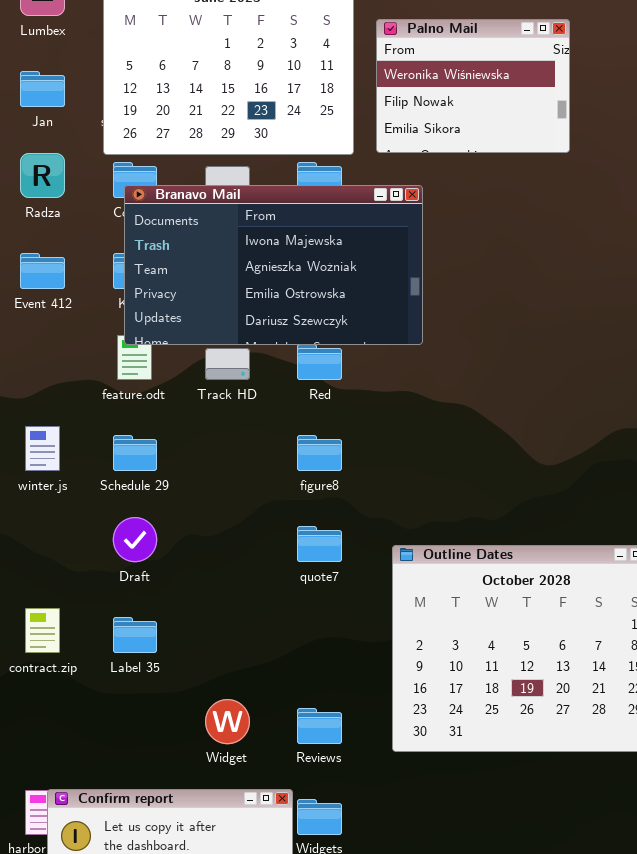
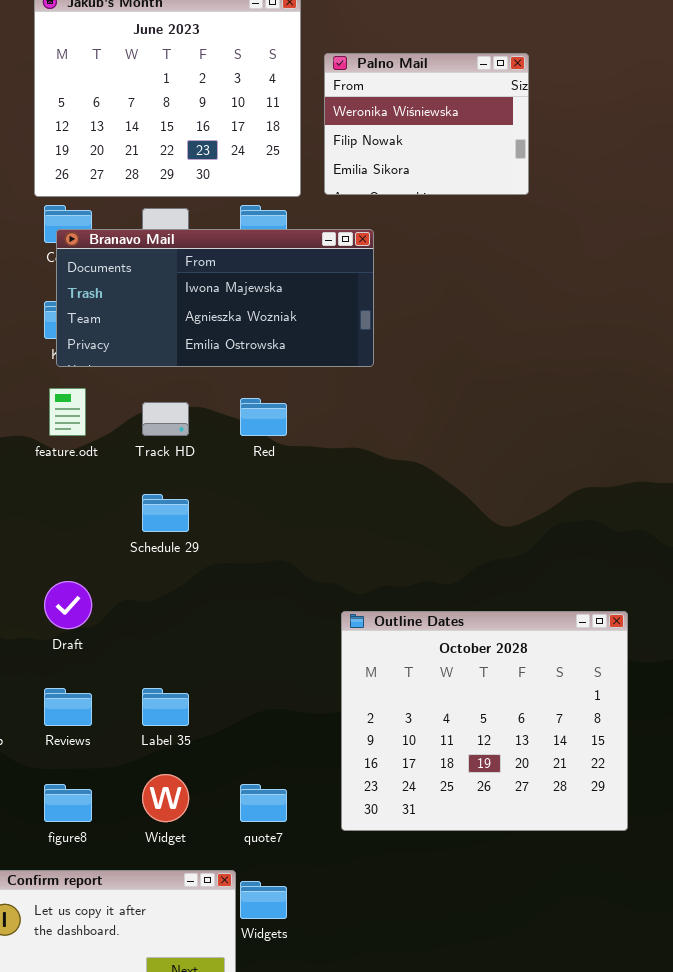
Branavo Mail: [124,185,423,345] -> [56,229,374,367], resized
Schedule 29: [113,435,157,471] -> [142,494,189,532], moved
figure8: [297,435,342,471] -> [44,784,92,822], moved
quote7: [297,526,342,562] -> [240,784,287,822], moved
Label 35: [113,617,157,653] -> [142,688,189,726], moved
Reviews: [297,708,342,744] -> [44,688,92,726], moved

